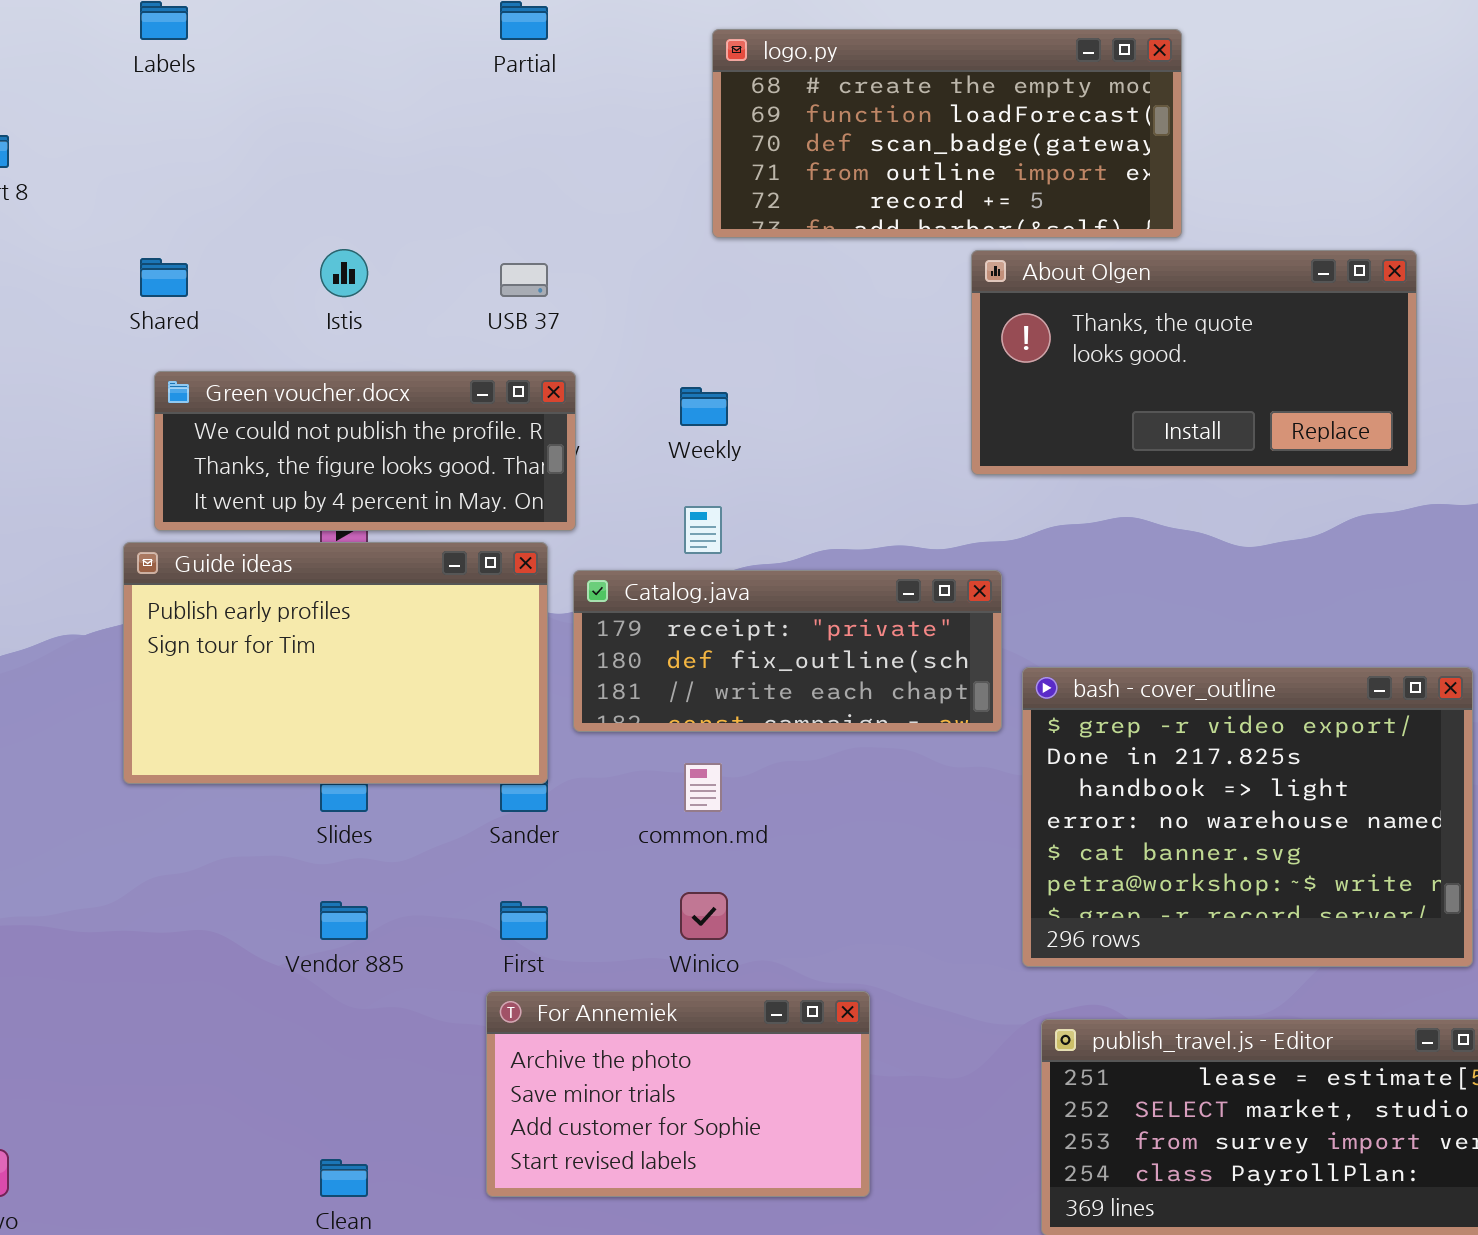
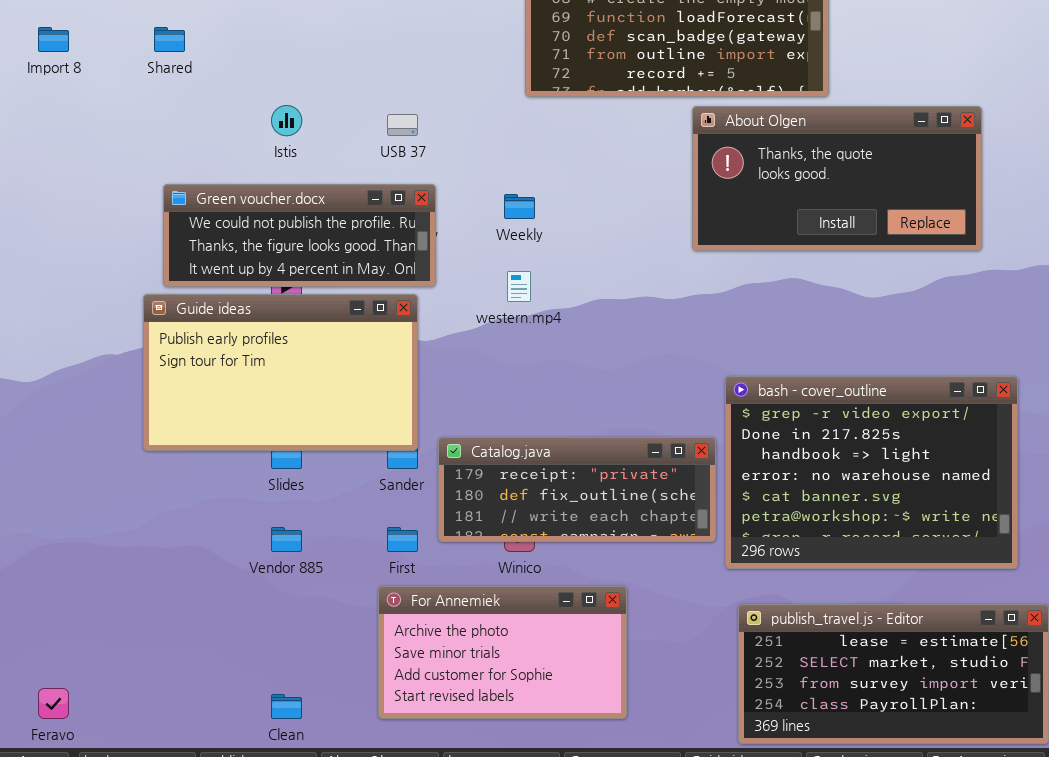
Shared: [140,258,188,297] -> [154,27,185,52], moved
Catalog.java: [573,570,1002,732] -> [438,437,716,542], moved

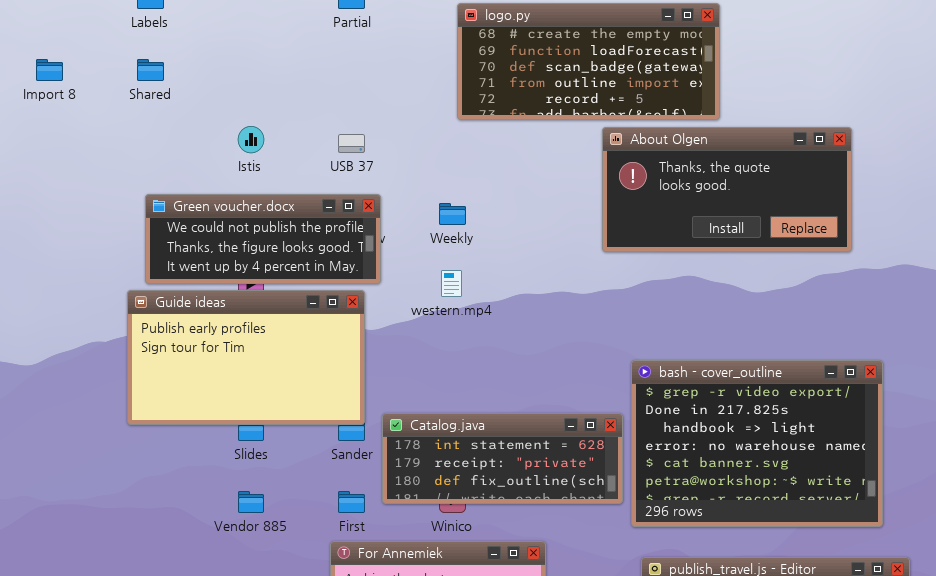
Catalog.java: [438,437,716,542] -> [382,413,623,504], scrolled up 1 row

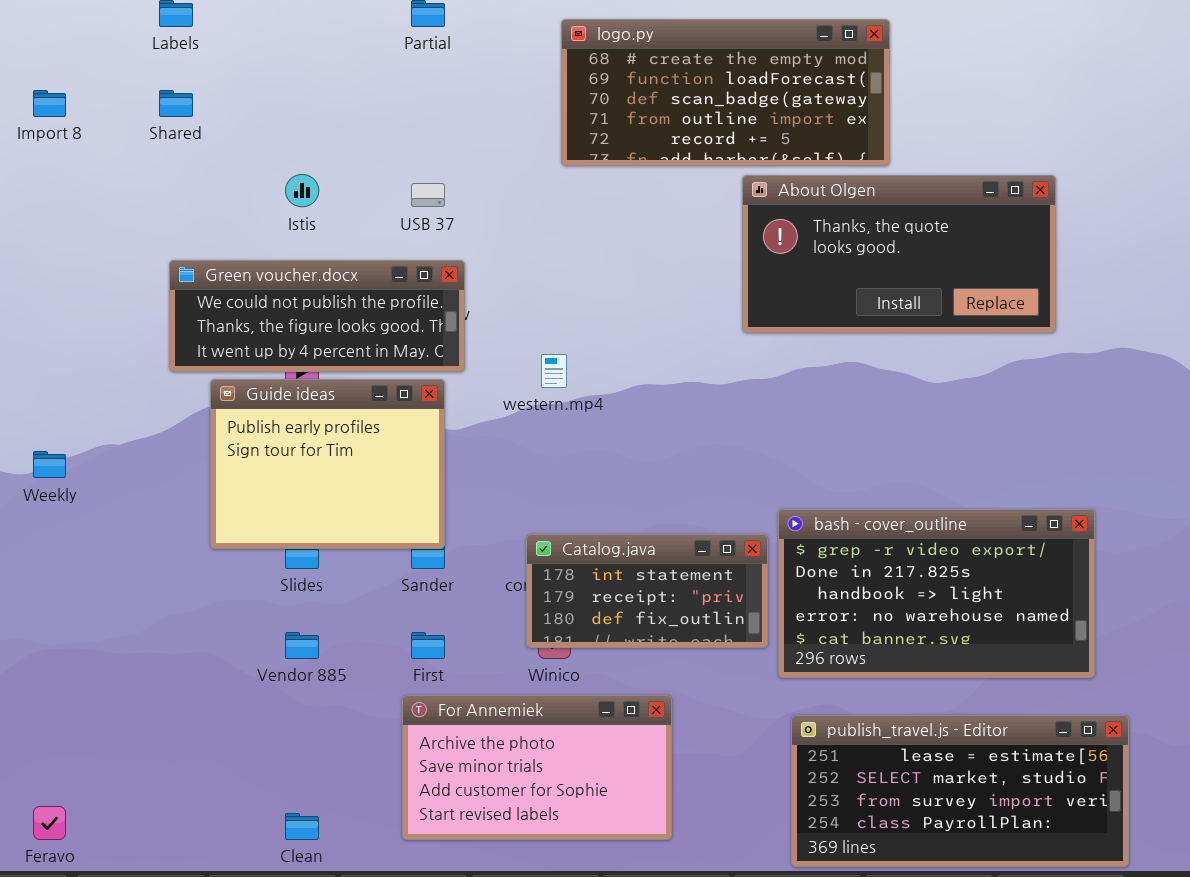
Weekly: [439,203,466,225] -> [33,451,66,478], moved
Guide ideas: [127,290,365,425] -> [210,379,445,549], resized
bash - cover_outline: [631,360,883,527] -> [778,509,1095,678], resized
Catalog.java: [382,413,623,504] -> [526,534,768,648], resized

